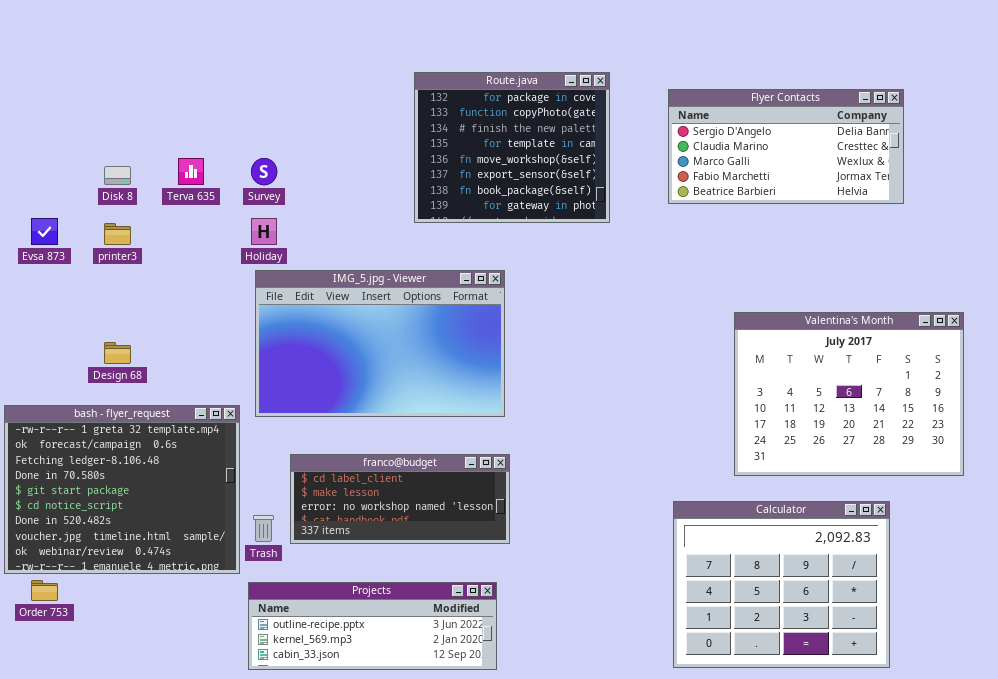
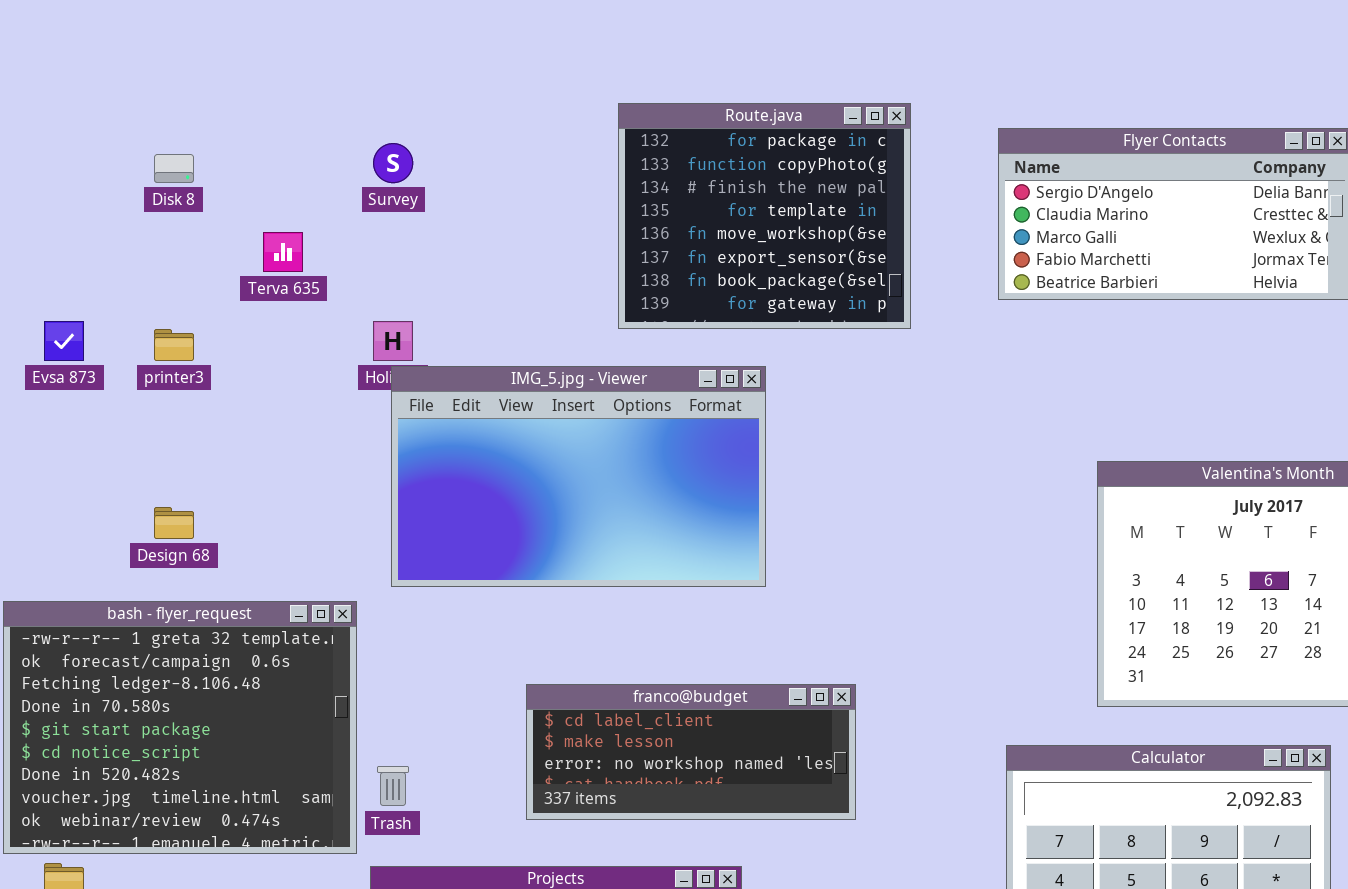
Survey: [251,158,277,185] -> [373,143,413,183], moved
Disk 8: [104,166,131,185] -> [154,154,194,183], moved
IMG_5.jpg - Viewer: [255,270,505,417] -> [391,366,766,587], moved
franco@budget: [290,454,510,544] -> [526,684,856,820], moved

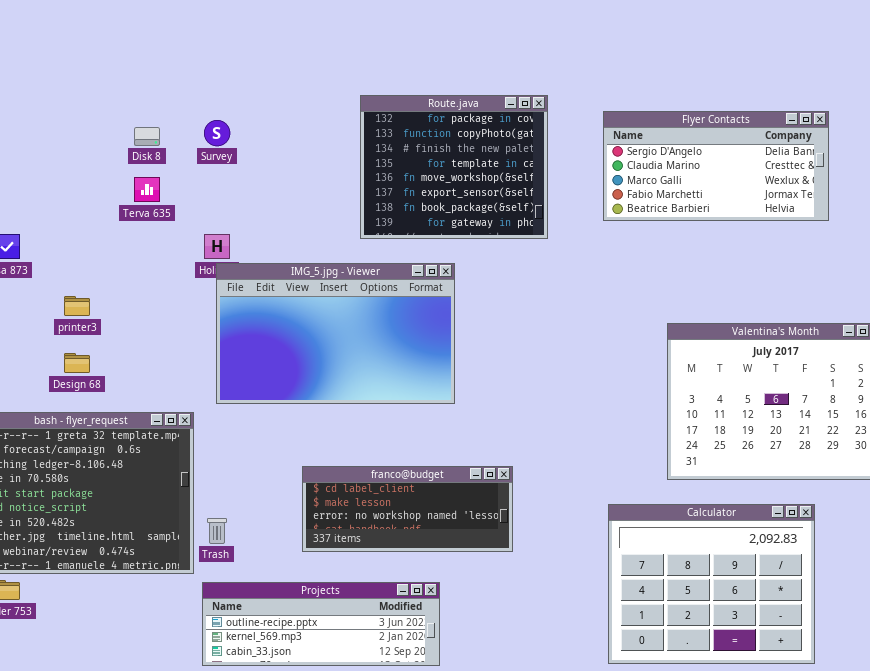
Disk 8: [154,154,194,183] -> [134,127,160,146], moved
printer3: [154,329,194,361] -> [64,296,90,316], moved

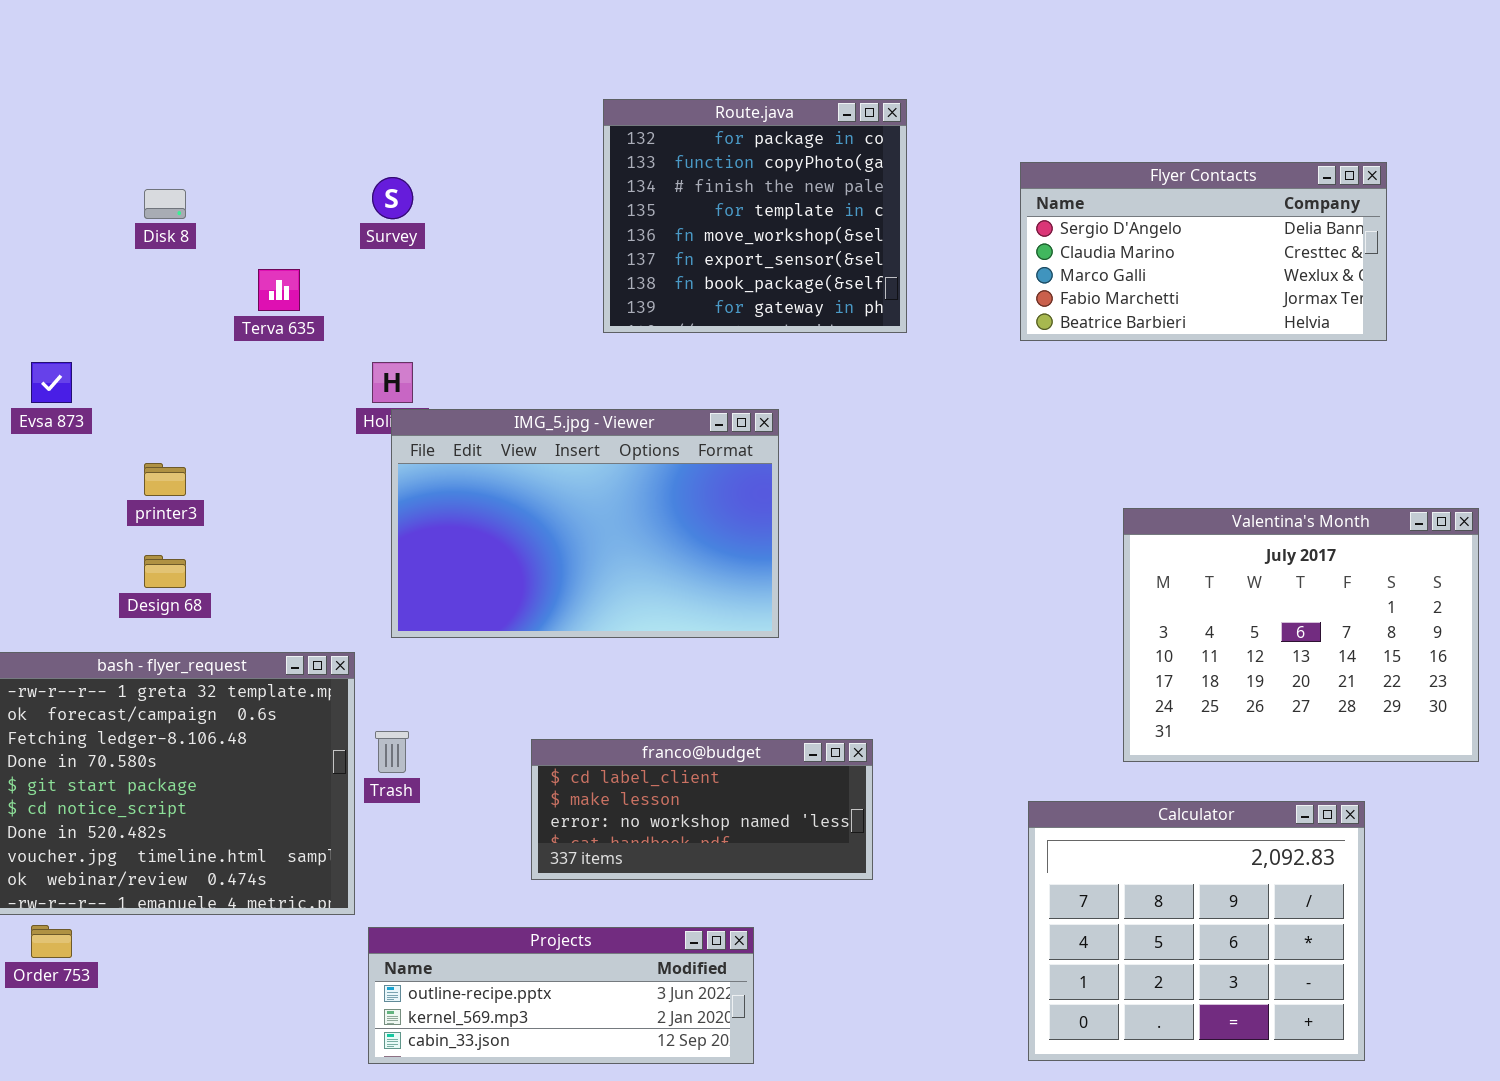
Route.java: [360,95,548,239] -> [603,99,907,333], moved
Disk 8: [134,127,160,146] -> [144,189,186,219], moved
Trash: [207,518,227,544] -> [375,731,409,773], moved

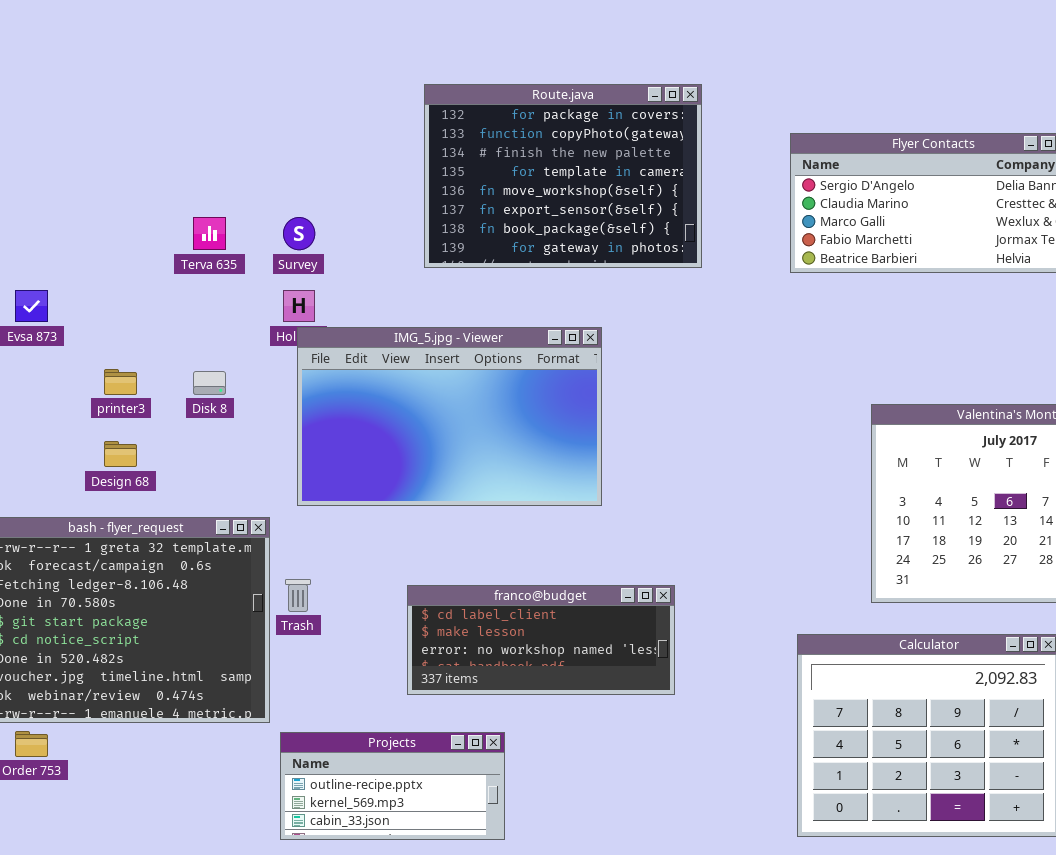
Route.java: [603,99,907,333] -> [424,84,702,268], resized
Survey: [372,177,413,219] -> [283,217,315,250], moved
Disk 8: [144,189,186,219] -> [193,371,226,395], moved
Projects: [368,927,754,1064] -> [280,732,505,840], resized

